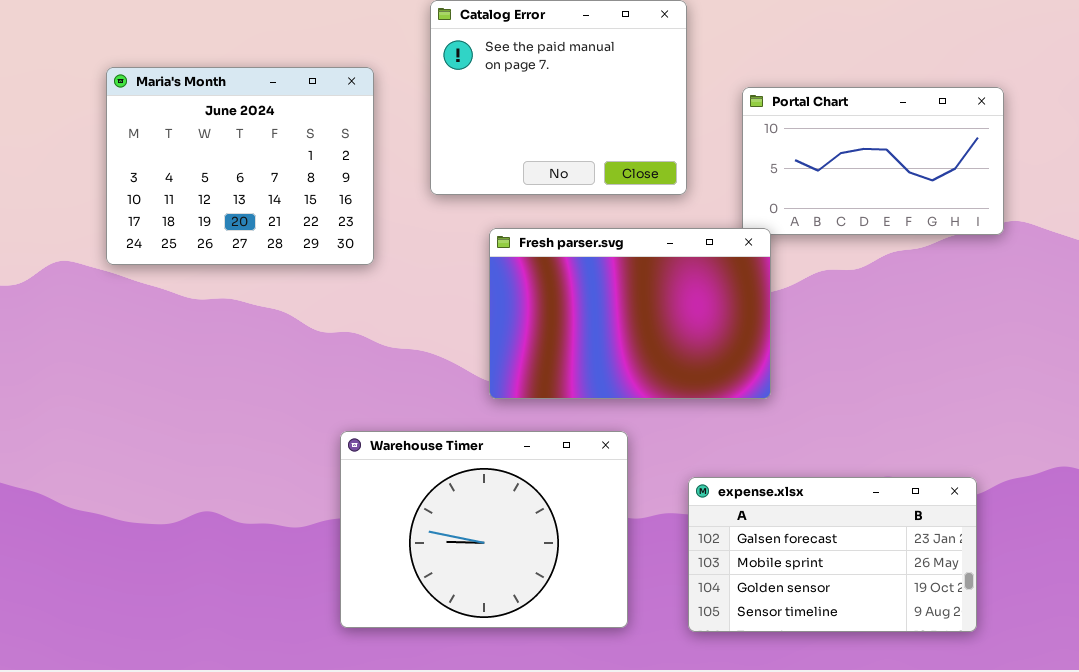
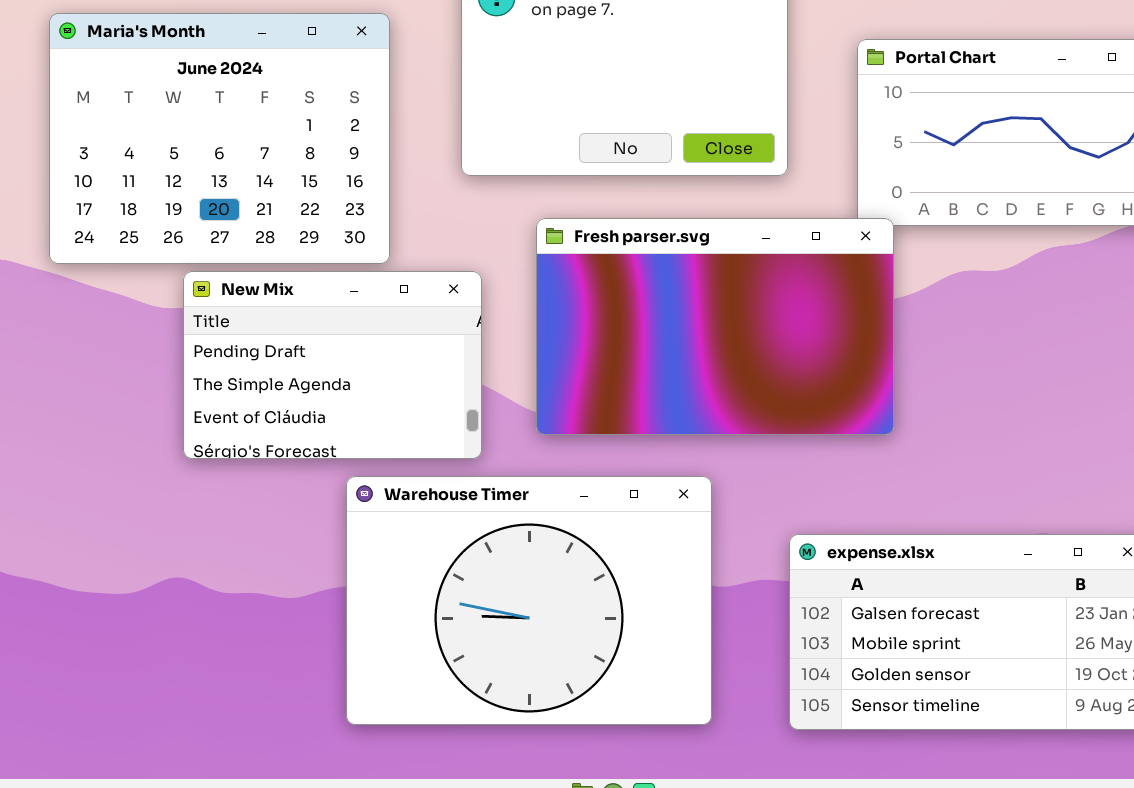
New Mix: none -> [183,271,482,459], opened

